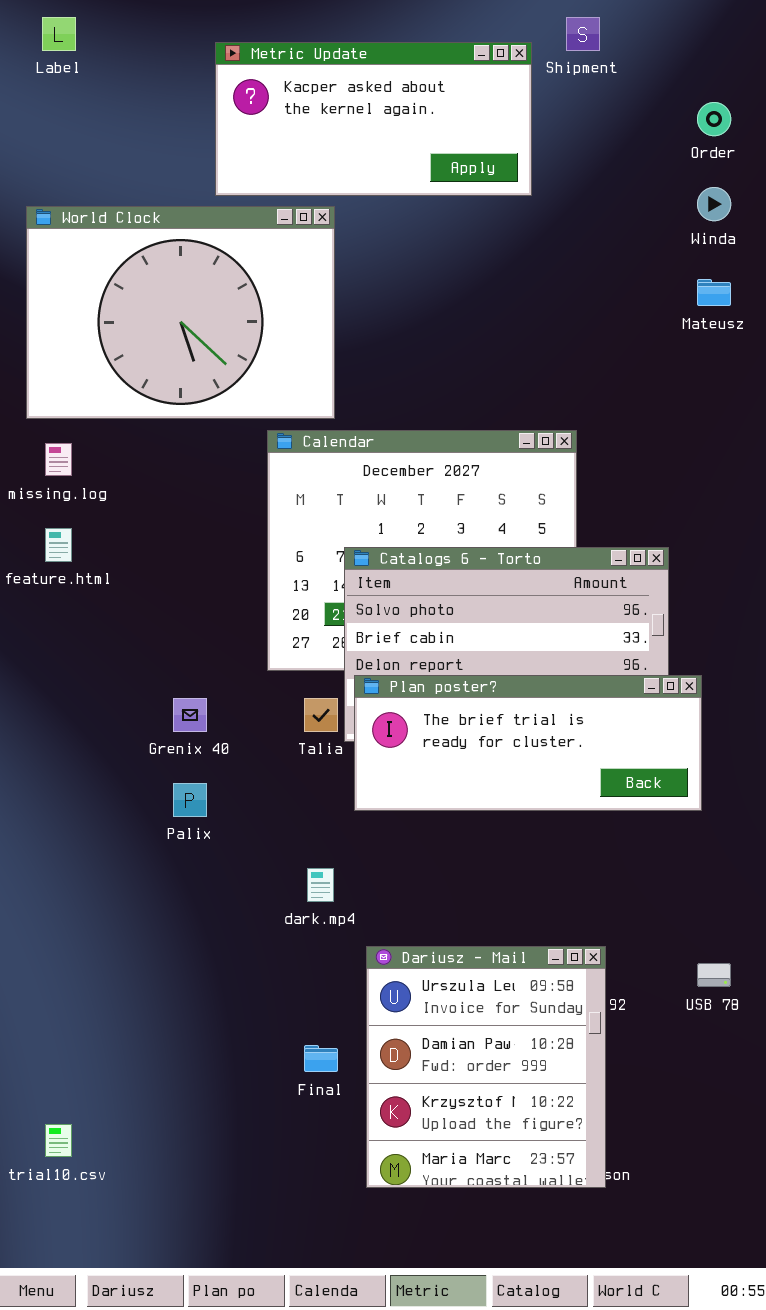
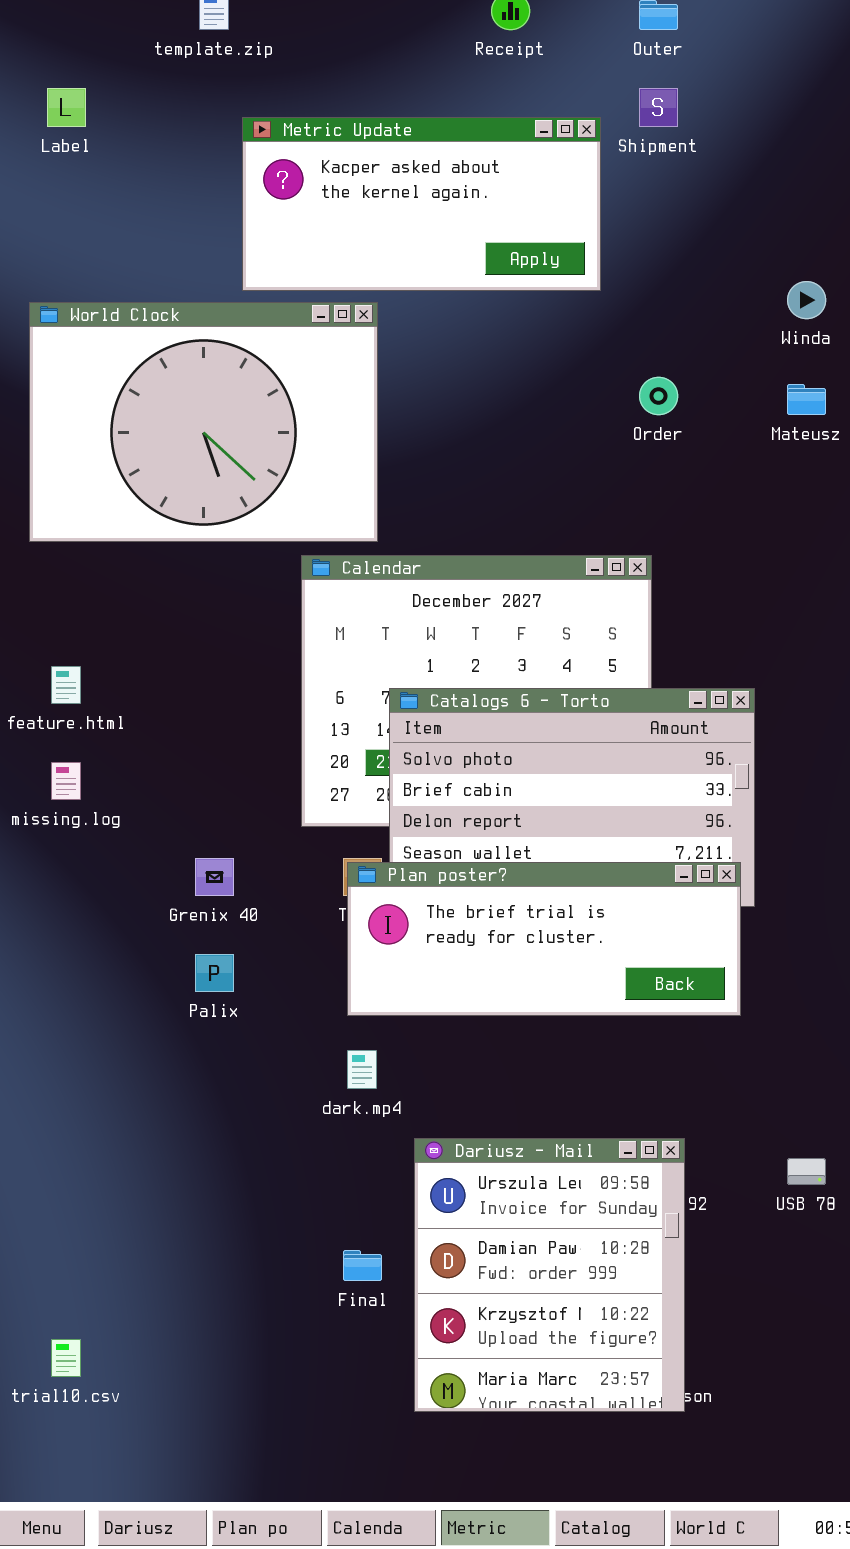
Order: [697,102,731,136] -> [639,377,678,415], moved
missing.log: [45,443,72,476] -> [51,762,81,800], moved
Plan poster?: [354,675,702,811] -> [347,862,741,1016], moved

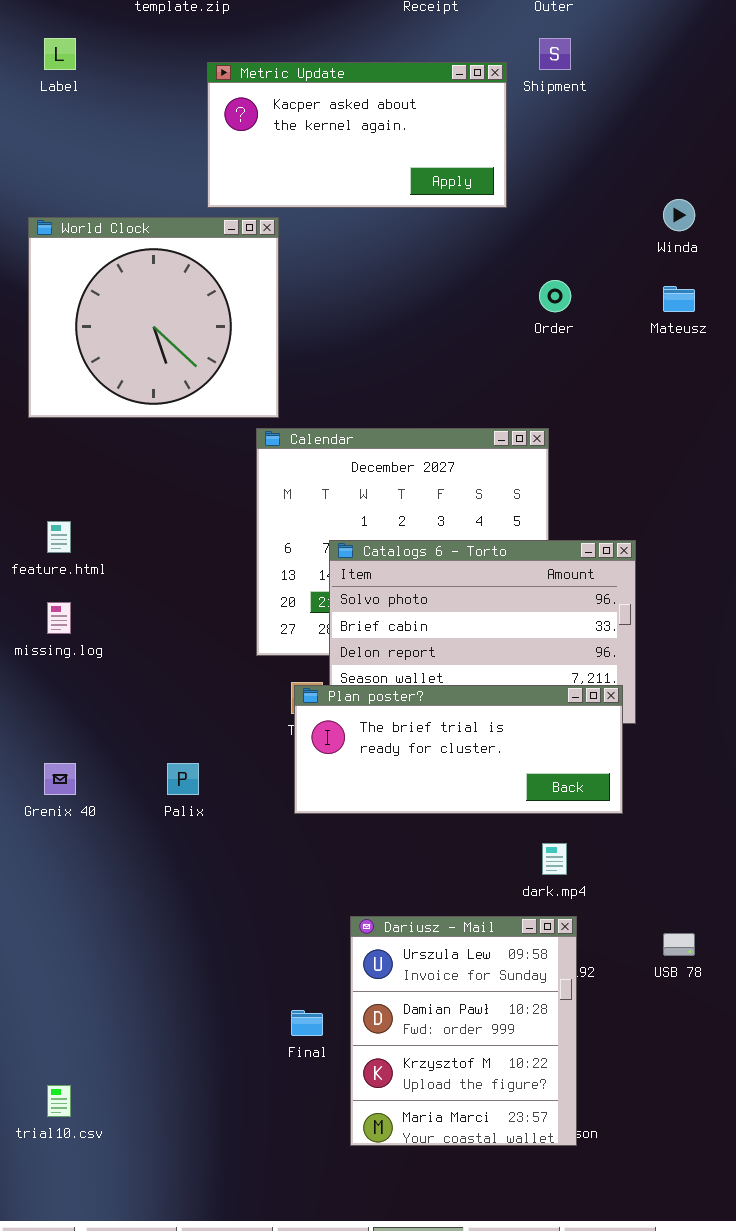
World Clock: [29,302,378,542] -> [28,217,279,418], resized
Grenix 40: [195,858,234,896] -> [44,763,76,795], moved
dark.mp4: [347,1050,377,1089] -> [542,843,567,875], moved

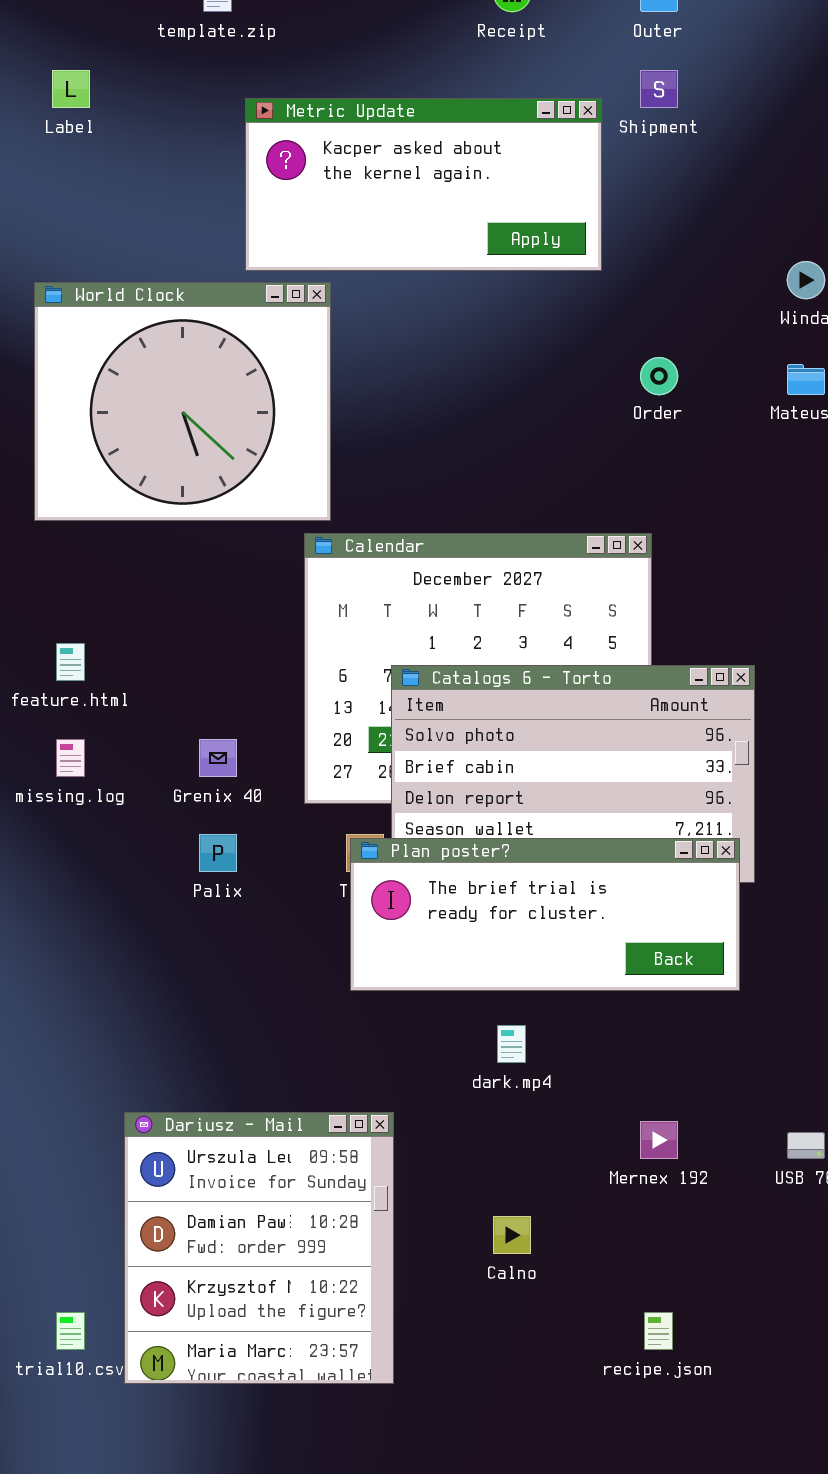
Grenix 40: [44,763,76,795] -> [199,739,237,777], moved
Palix: [167,763,199,795] -> [199,834,237,872], moved
dark.mp4: [542,843,567,875] -> [497,1025,526,1063], moved
Dariusz - Mail: [350,916,577,1146] -> [124,1112,394,1384], moved

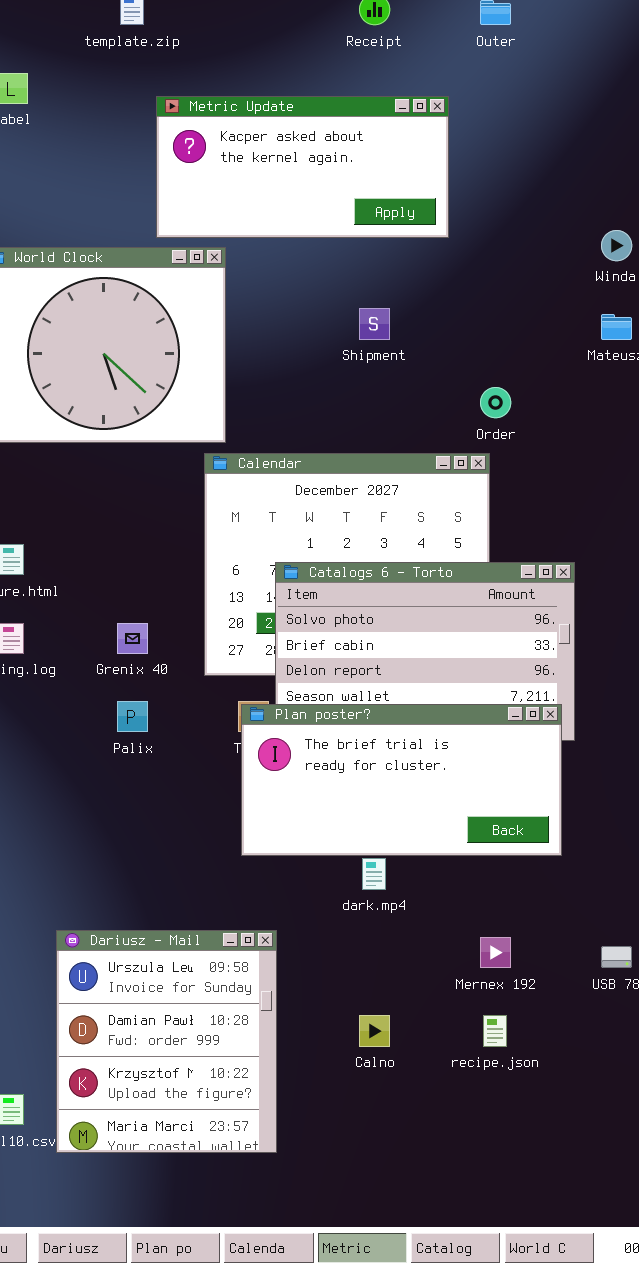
Shipment: [640,70,678,108] -> [359,308,390,340], moved
Order: [640,357,678,395] -> [480,387,511,418], moved
Plan poster?: [350,838,740,991] -> [241,704,562,856], resized
recipe.json: [644,1312,673,1350] -> [483,1015,507,1047], moved

